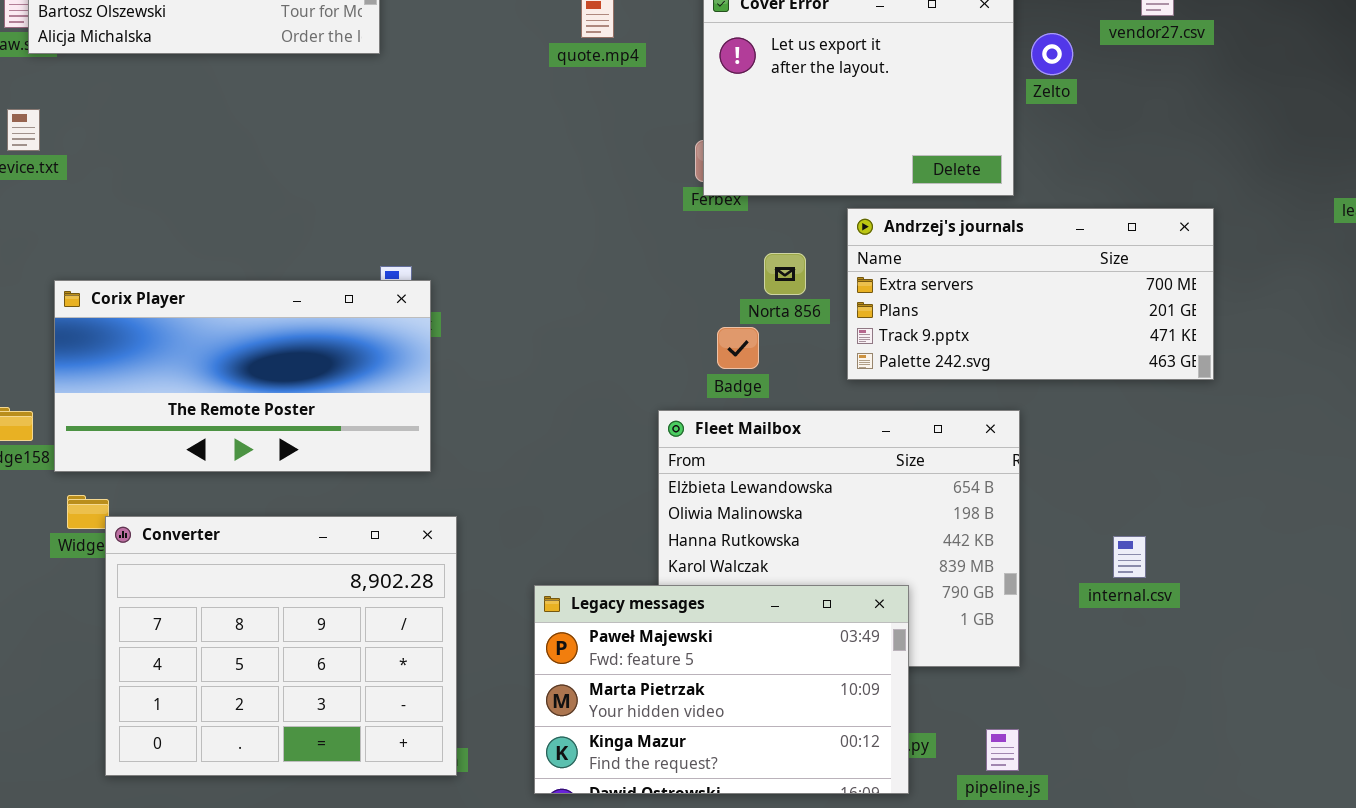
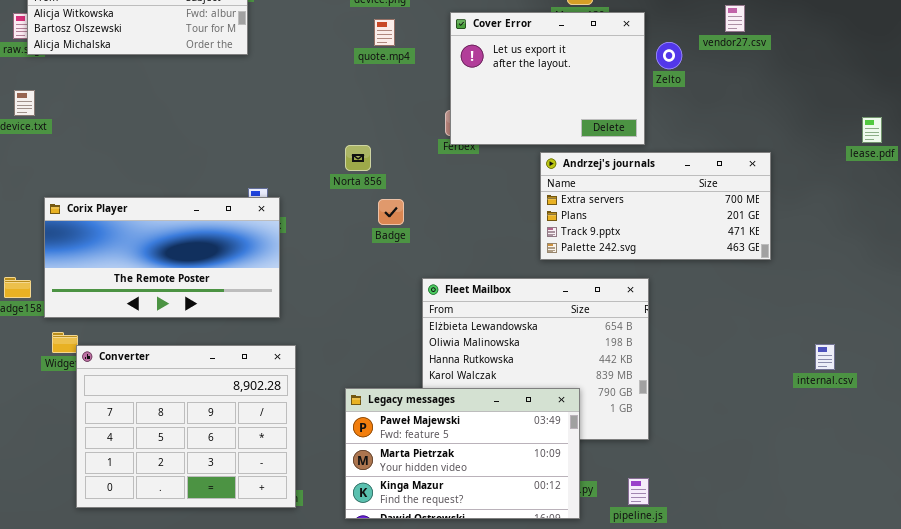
Norta 856: [764,253,806,295] -> [345,145,371,171], moved
Badge: [717,327,759,369] -> [378,199,404,225], moved
internal.csv: [1113,536,1146,578] -> [815,344,835,370], moved

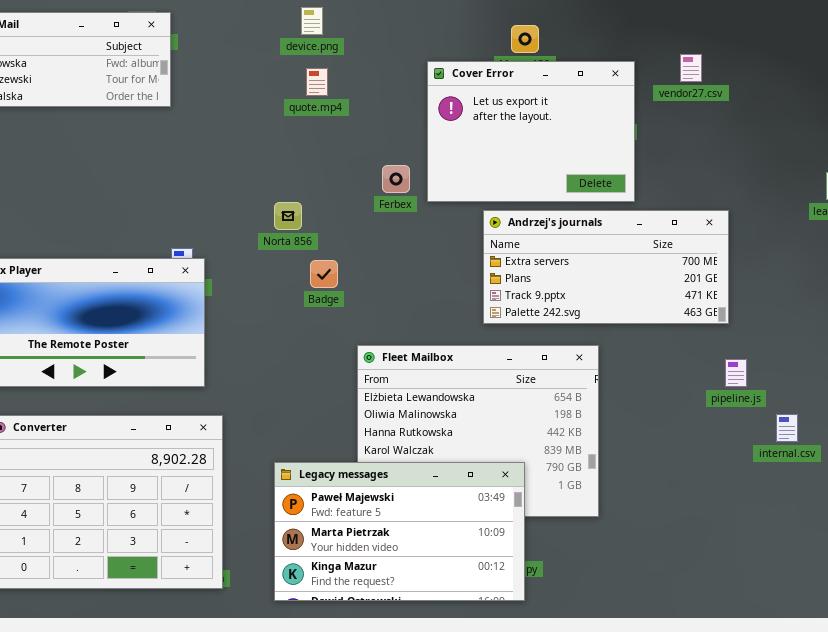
Cover Error: [450,12,645,145] -> [427,61,635,202], moved
pipeline.js: [628,478,649,505] -> [725,359,747,387], moved

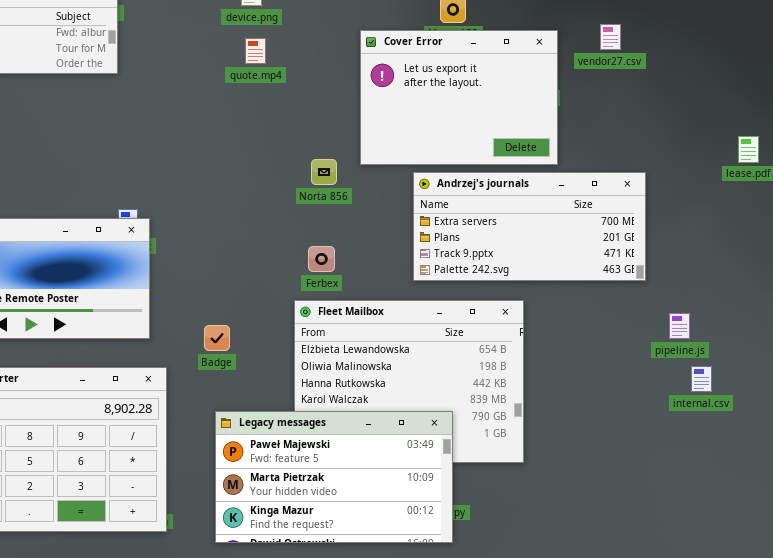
Ferbex: [382,165,410,193] -> [308,246,335,272], moved
Norta 856: [274,202,302,230] -> [311,159,337,185], moved
Badge: [310,260,338,288] -> [204,325,230,351], moved
pipeline.js: [725,359,747,387] -> [669,313,690,339], moved

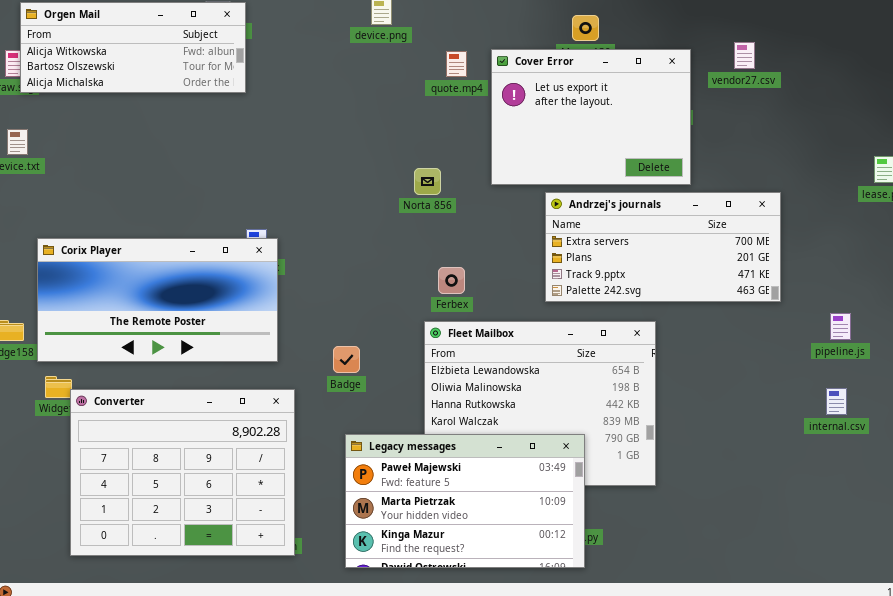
quote.mp4: [245,38,266,64] -> [446,51,467,77], moved
Norta 856: [311,159,337,185] -> [414,168,441,195], moved
pipeline.js: [669,313,690,339] -> [830,313,851,340], moved

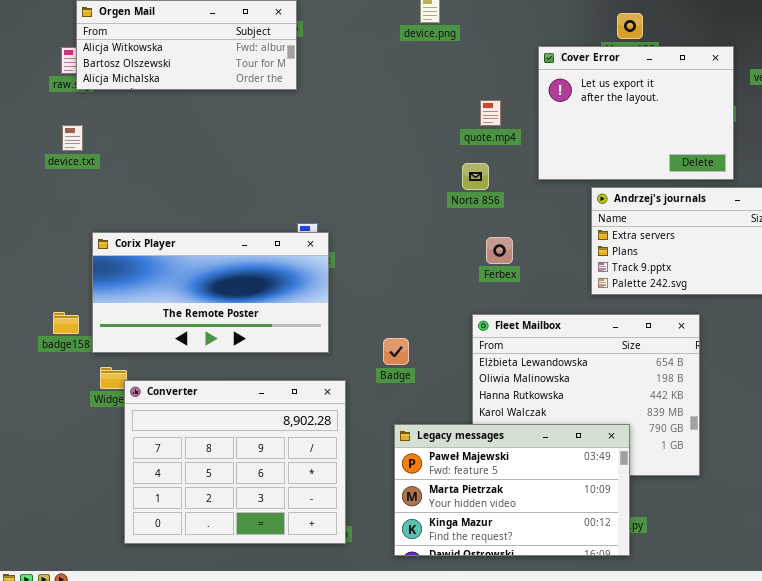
quote.mp4: [446,51,467,77] -> [480,100,501,126], moved
Ferbex: [438,267,465,294] -> [486,237,513,264], moved

